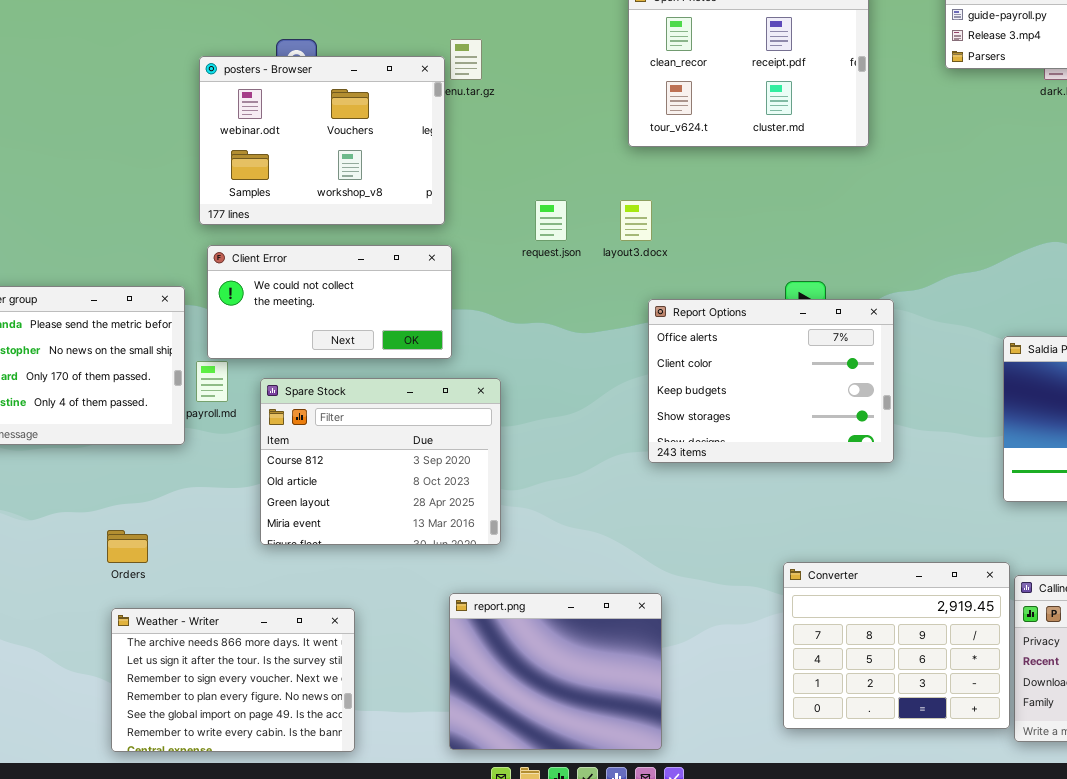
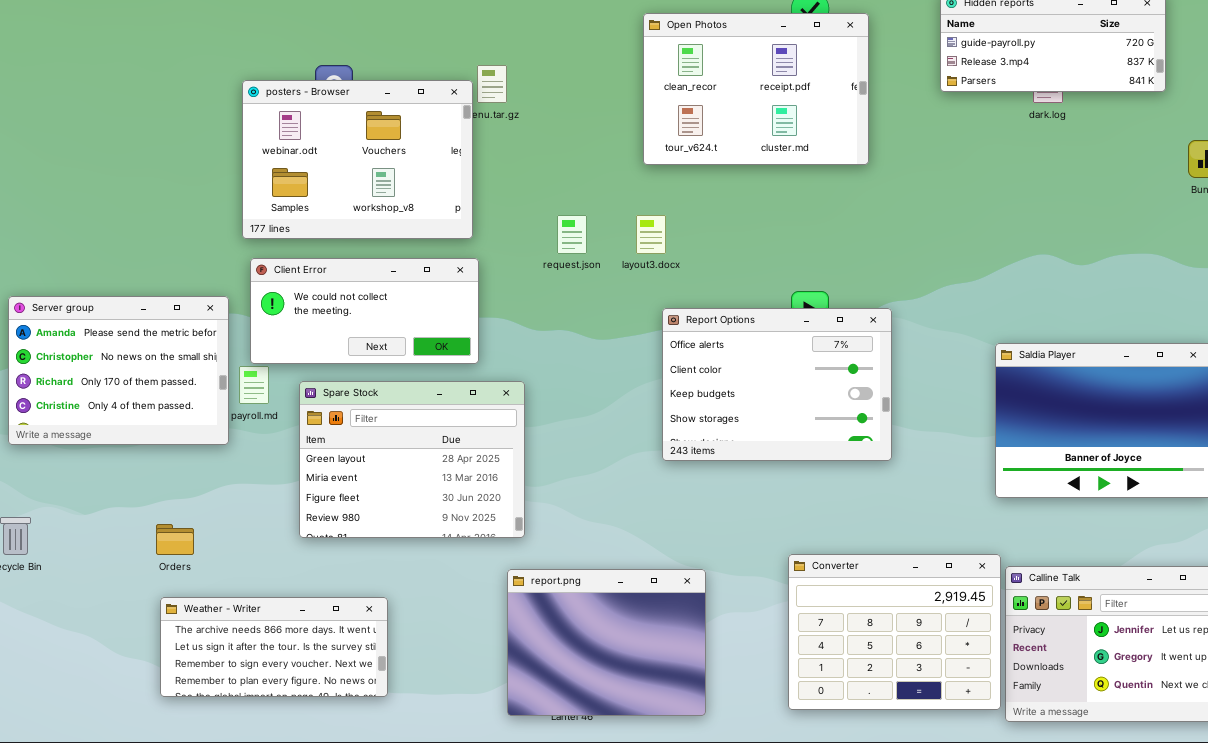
Spare Stock: [260,378,501,545] -> [299,381,525,538], scrolled down 2 rows
report.png: [449,593,662,750] -> [507,569,706,716], moved
Weather - Writer: [111,608,355,752] -> [160,597,388,697], resized

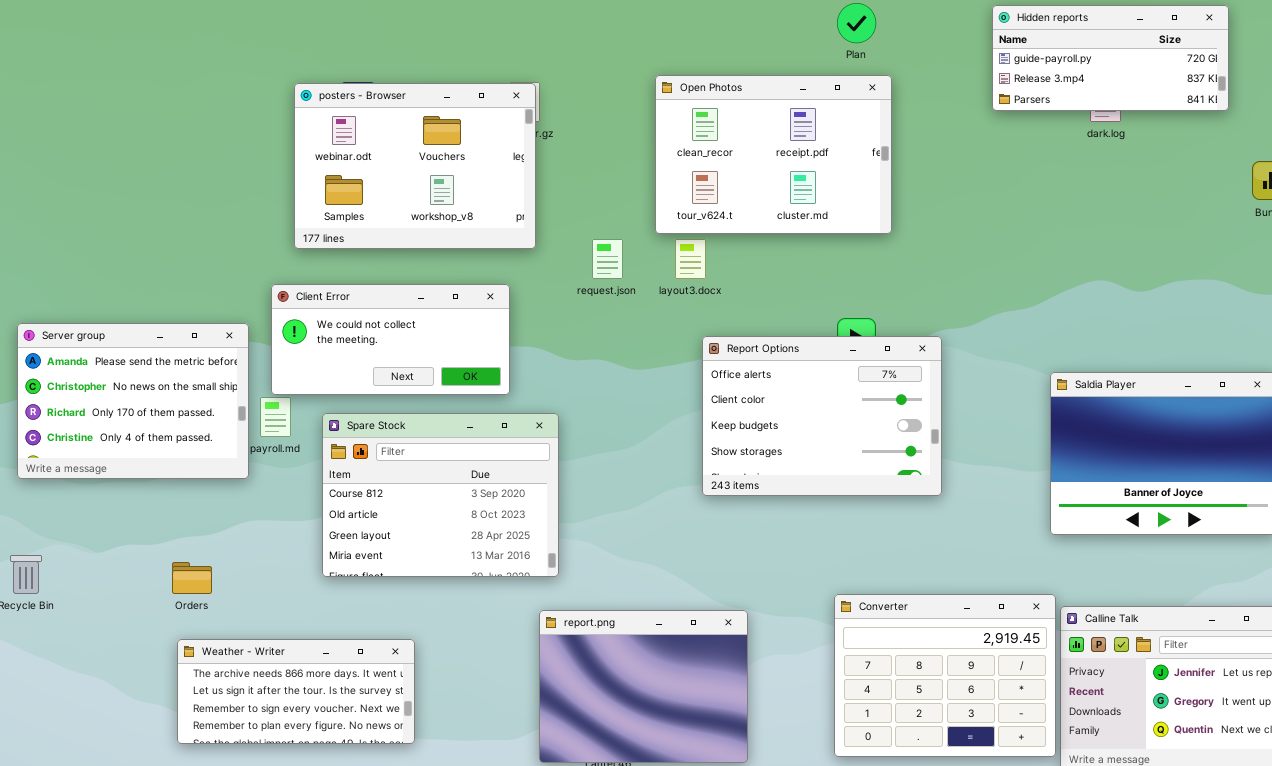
Open Photos: [643,13,869,165] -> [655,75,892,234], moved
posters - Browser: [242,80,473,239] -> [294,83,536,249], moved
Spare Stock: [299,381,525,538] -> [322,413,559,577], scrolled up 2 rows

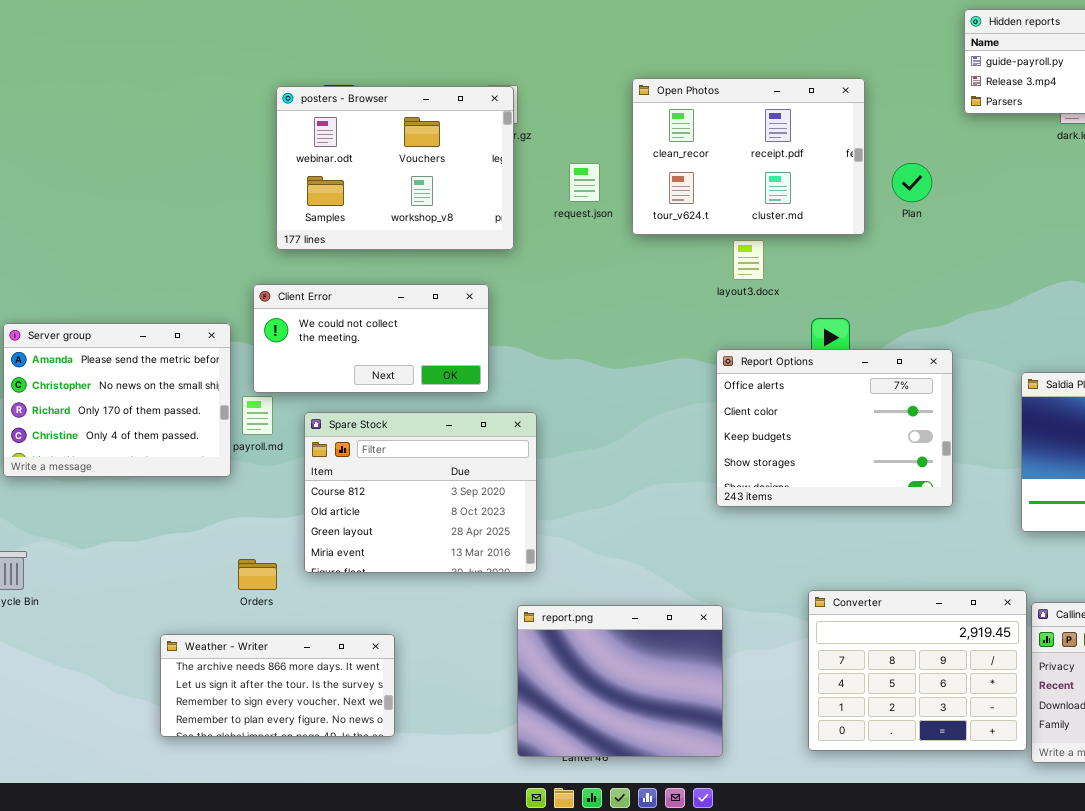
Plan: [837,3,876,43] -> [892,163,932,202], moved
request.json: [592,239,623,279] -> [569,163,600,202], moved
layout3.docx: [675,239,706,279] -> [733,240,764,280], moved
Report Options: [702,336,942,496] -> [716,349,953,507], moved
Orders: [172,562,212,594] -> [238,559,277,590], moved

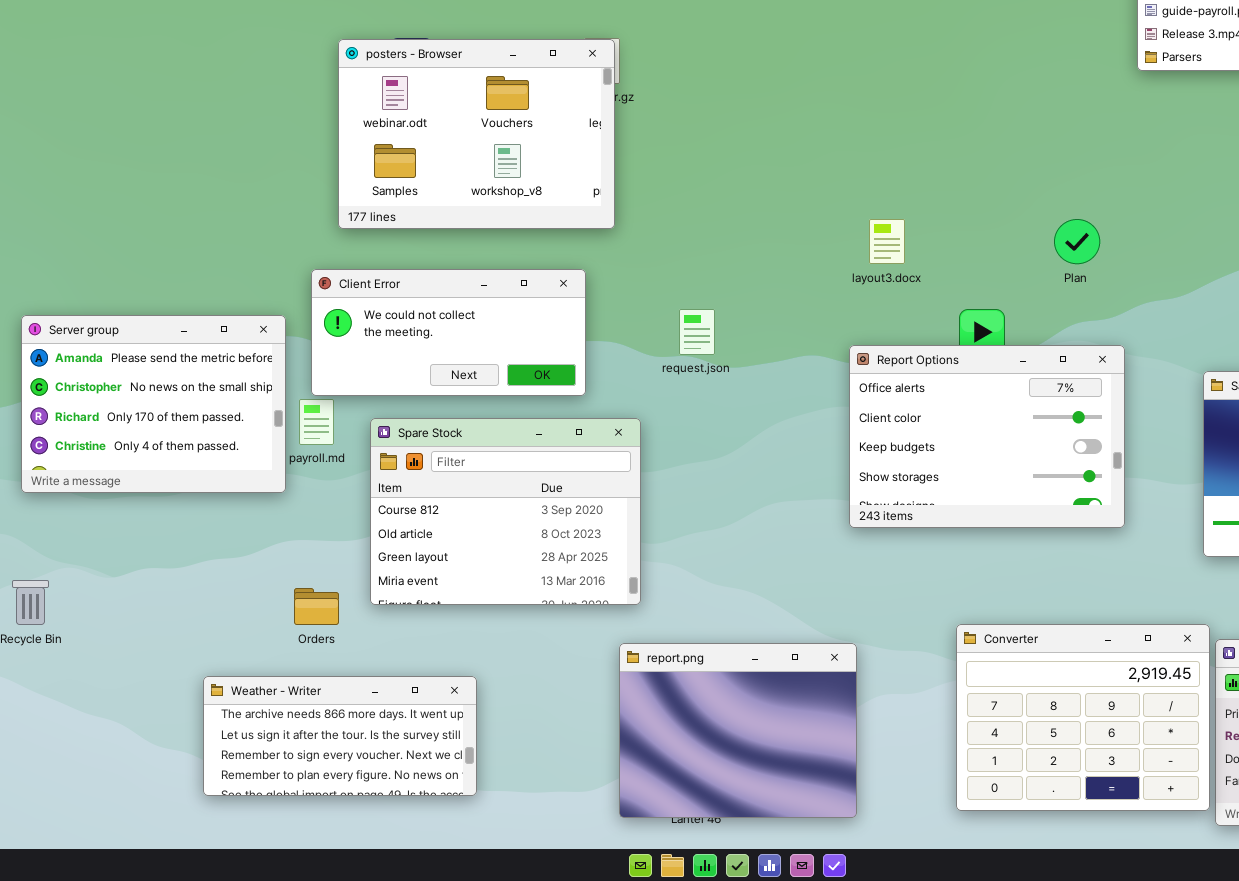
Open Photos: [632,78,865,235] -> none, closed
request.json: [569,163,600,202] -> [679,309,715,355], moved
Plan: [892,163,932,202] -> [1054,219,1100,264], moved

